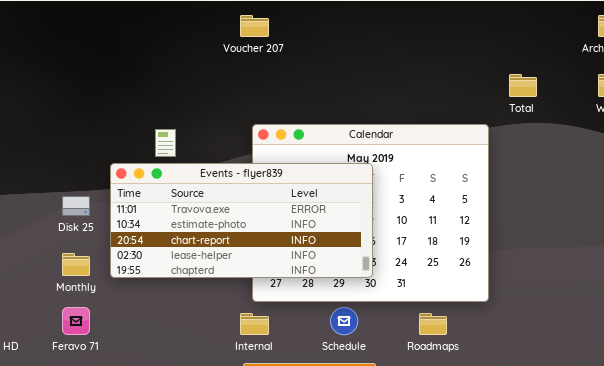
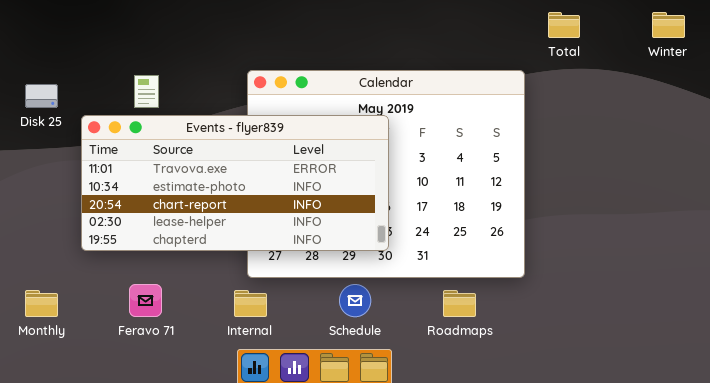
Disk 25: [62,196,90,216] -> [25,84,58,108], moved
Monthly: [62,253,90,276] -> [25,290,58,317], moved
Feravo 71: [62,307,90,335] -> [129,284,162,317], moved

